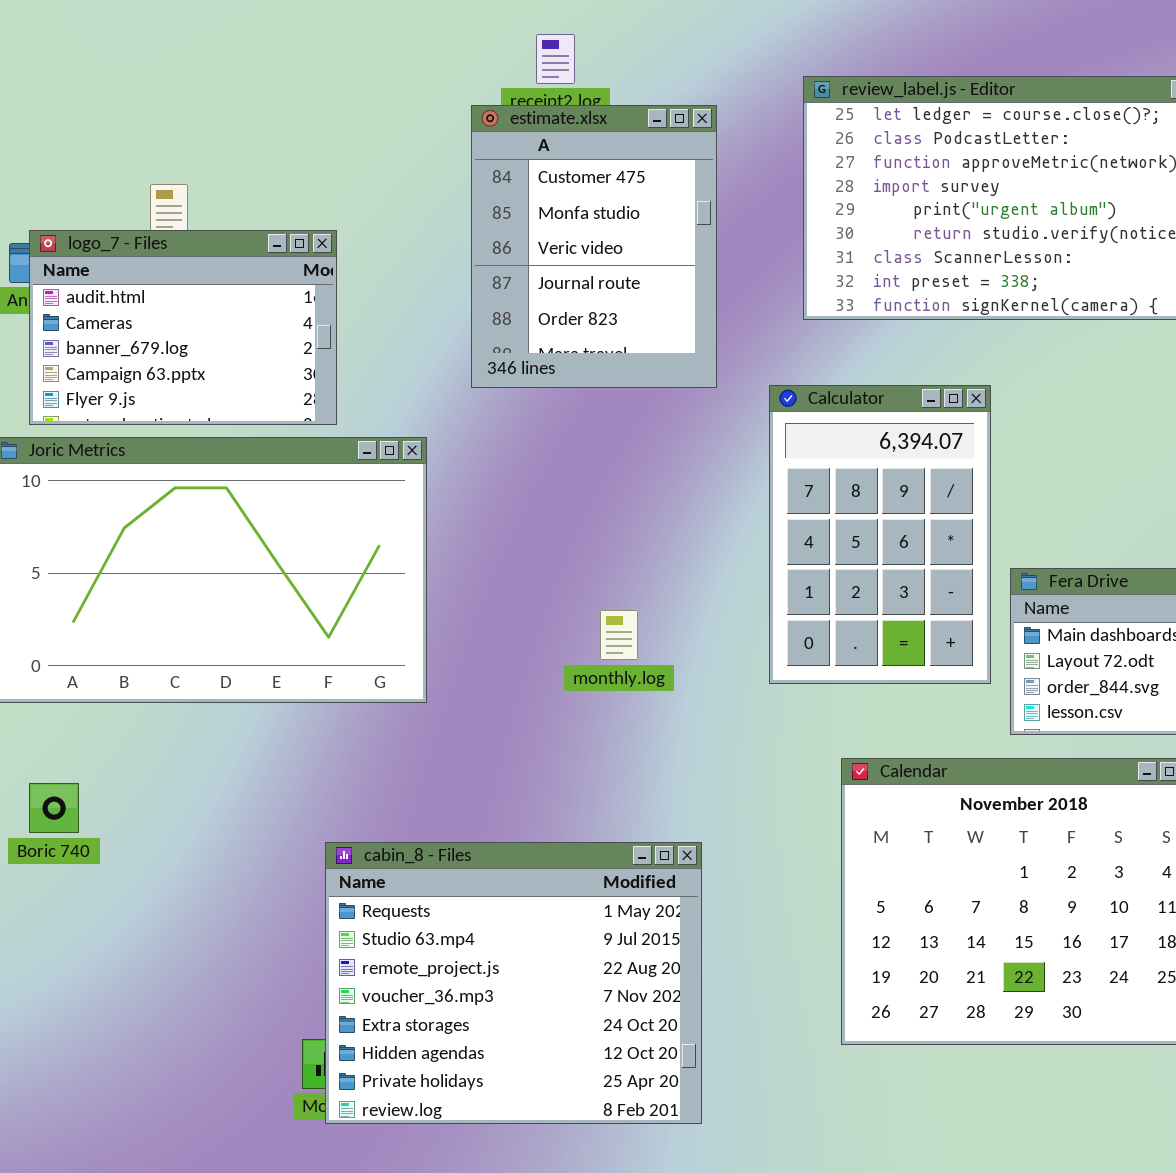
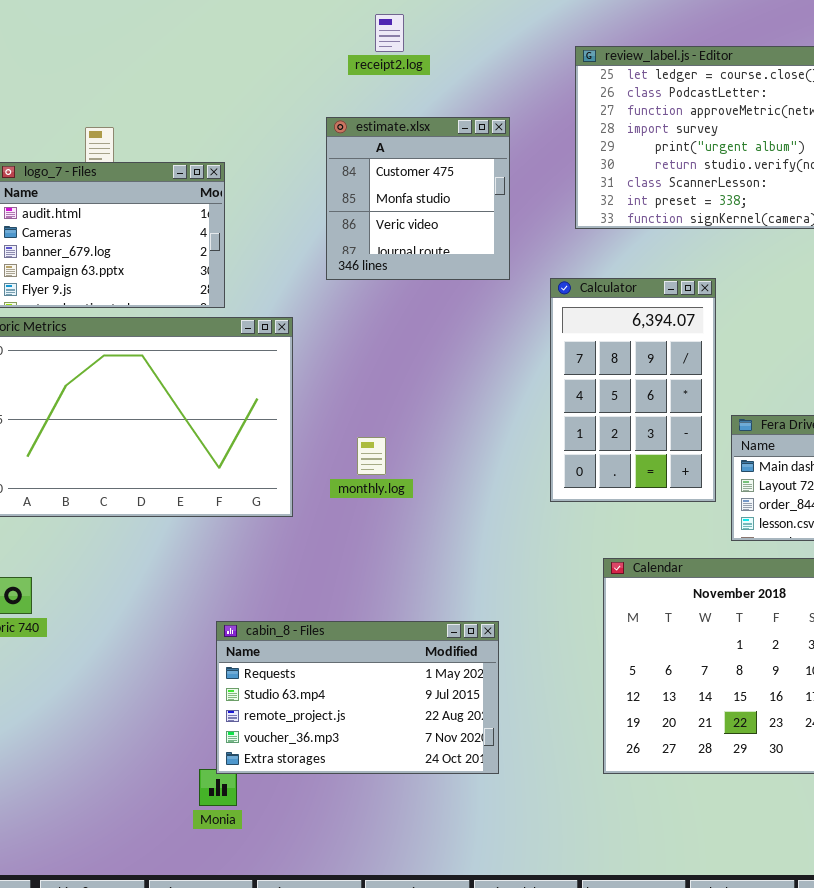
estimate.xlsx: [471,105,717,388] -> [326,117,510,280], resized
monthly.log: [600,610,638,660] -> [357,437,386,475], moved
cabin_8 - Files: [325,842,702,1124] -> [216,621,499,774], resized

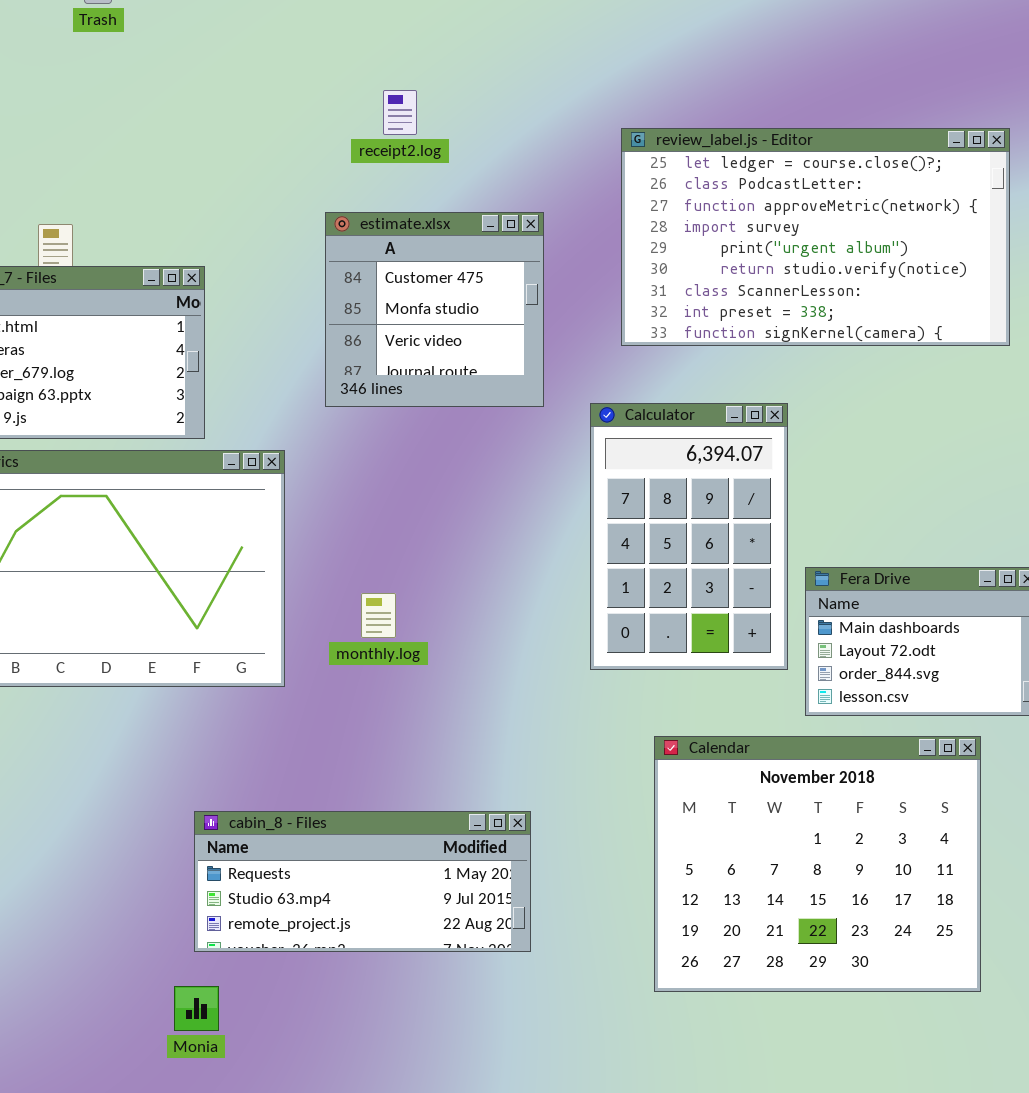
cabin_8 - Files: [216,621,499,774] -> [194,811,531,952], resized

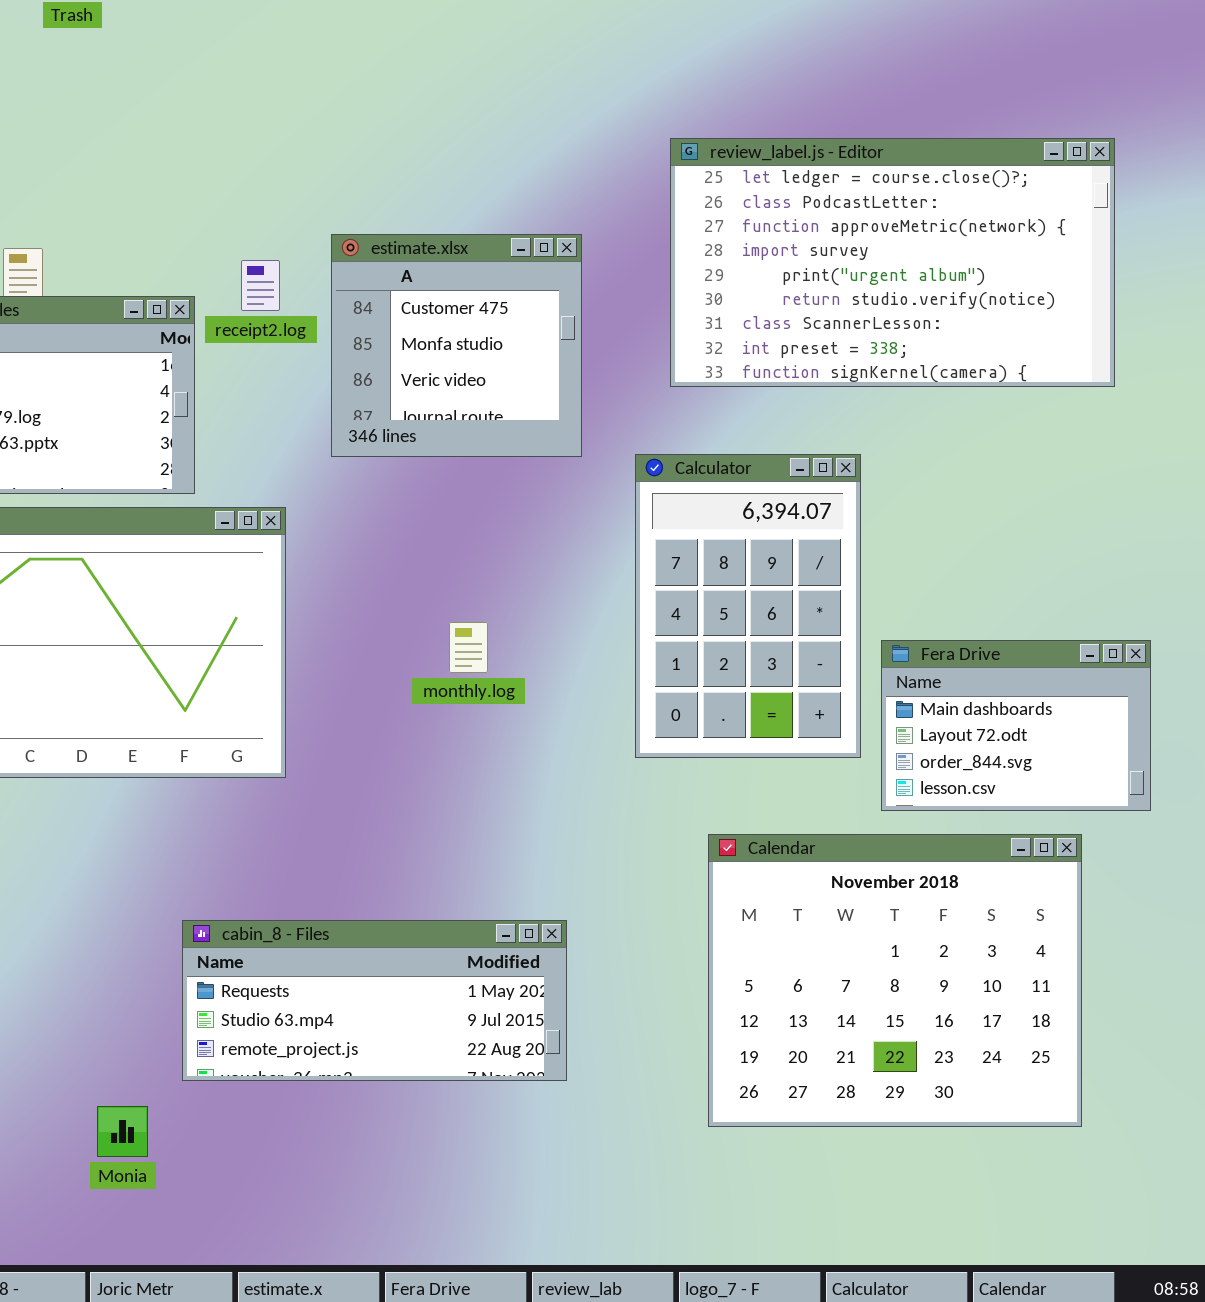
receipt2.log: [383,90,417,135] -> [241,260,280,311], moved
monthly.log: [361,593,396,638] -> [449,622,488,673], moved
Monia: [174,986,219,1031] -> [97,1106,148,1157], moved

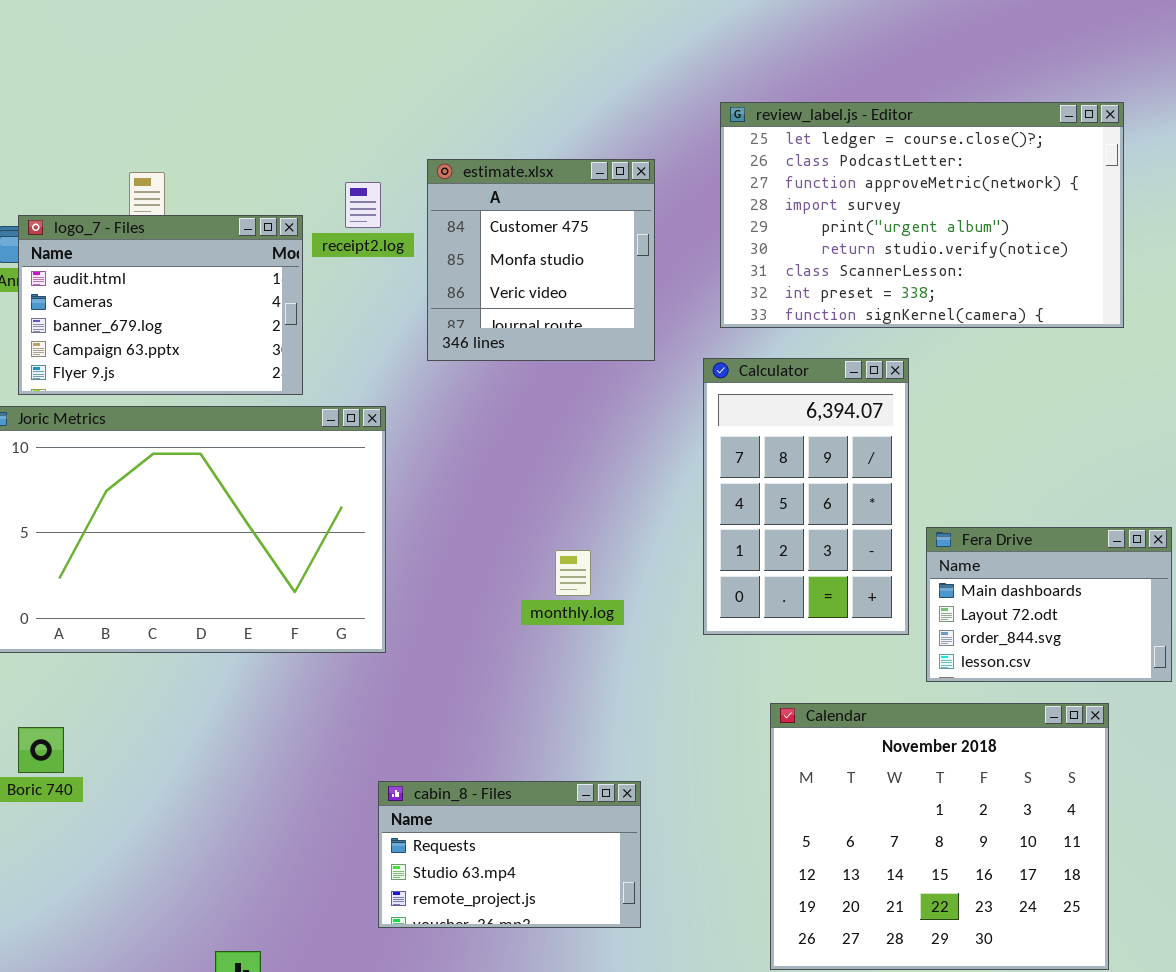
review_label.js - Editor: [670,138,1115,387] -> [720,102,1124,328], moved
monthly.log: [449,622,488,673] -> [555,550,591,596], moved
cabin_8 - Files: [182,920,567,1081] -> [378,781,641,928], resized

